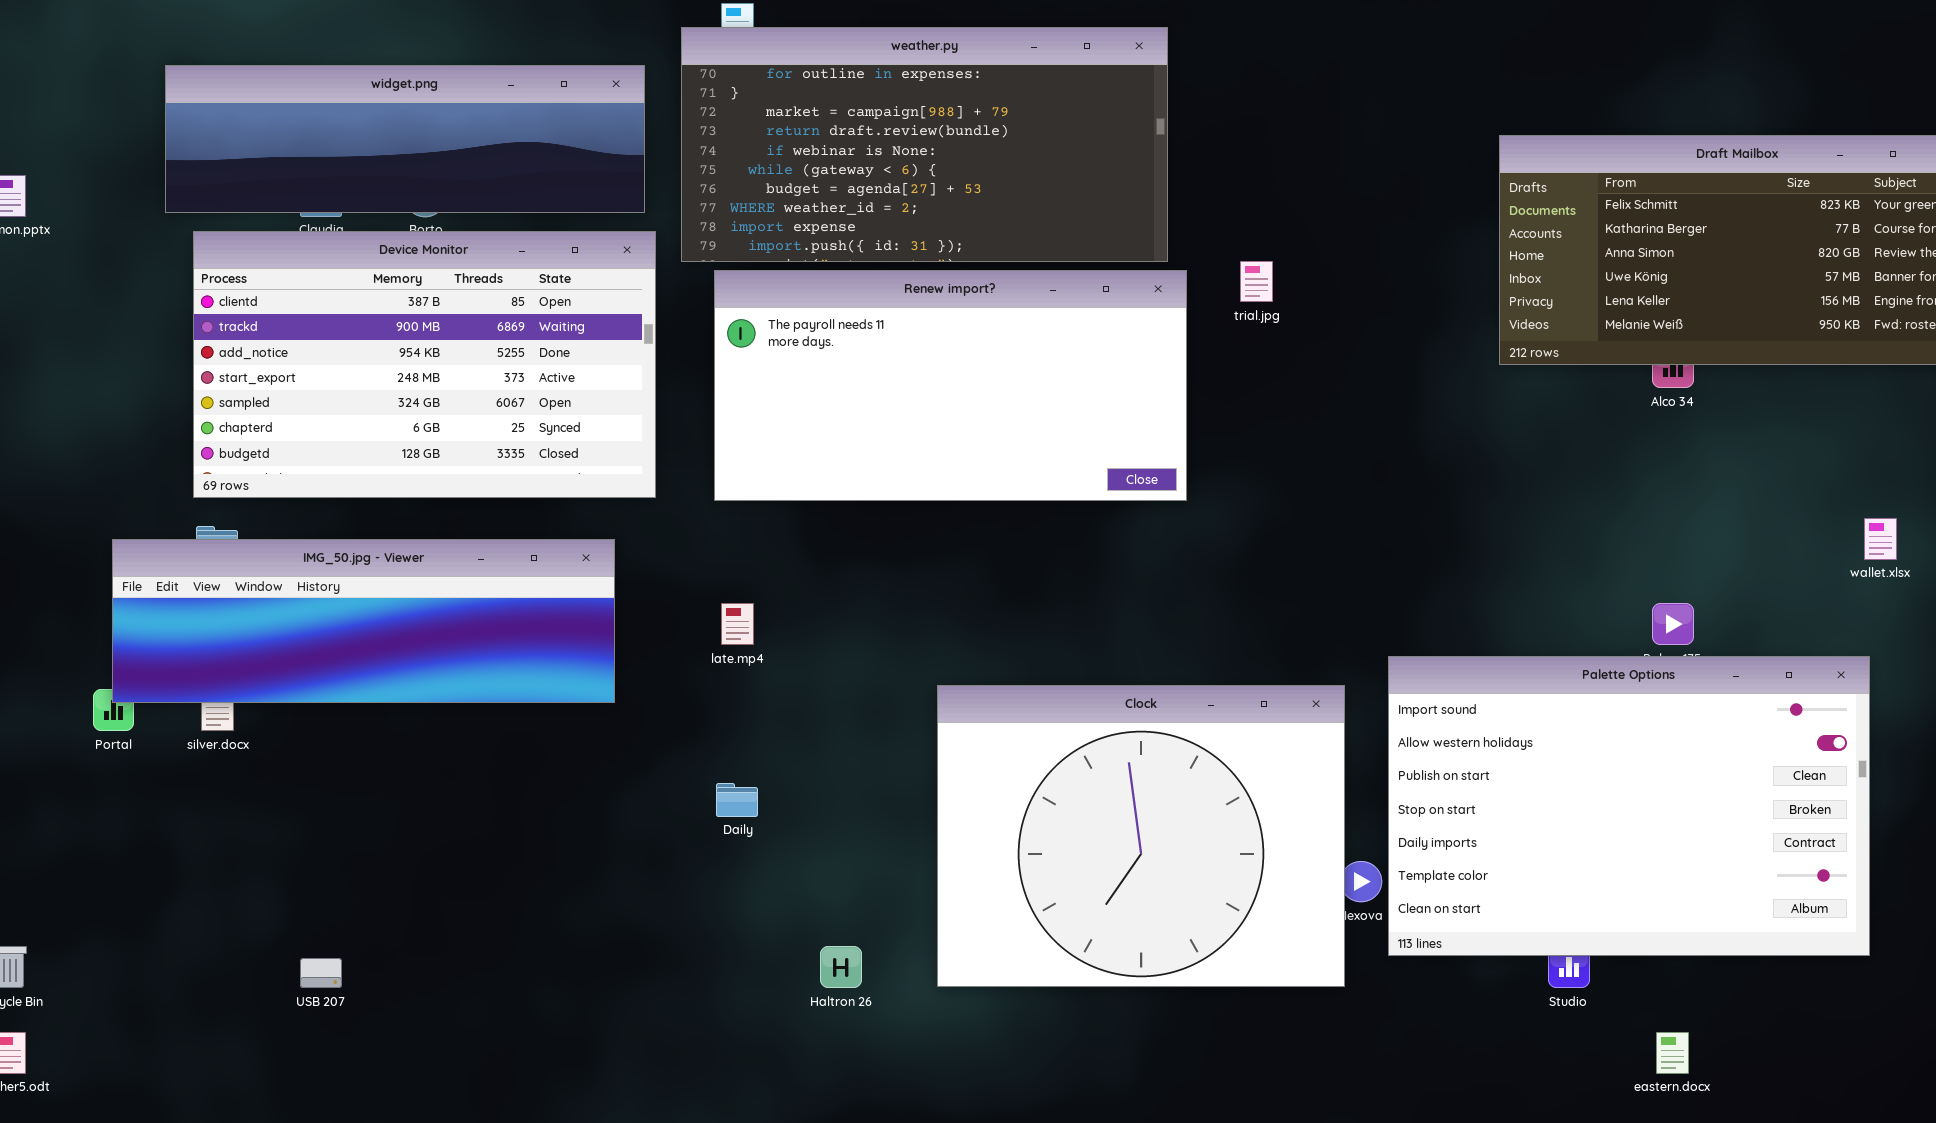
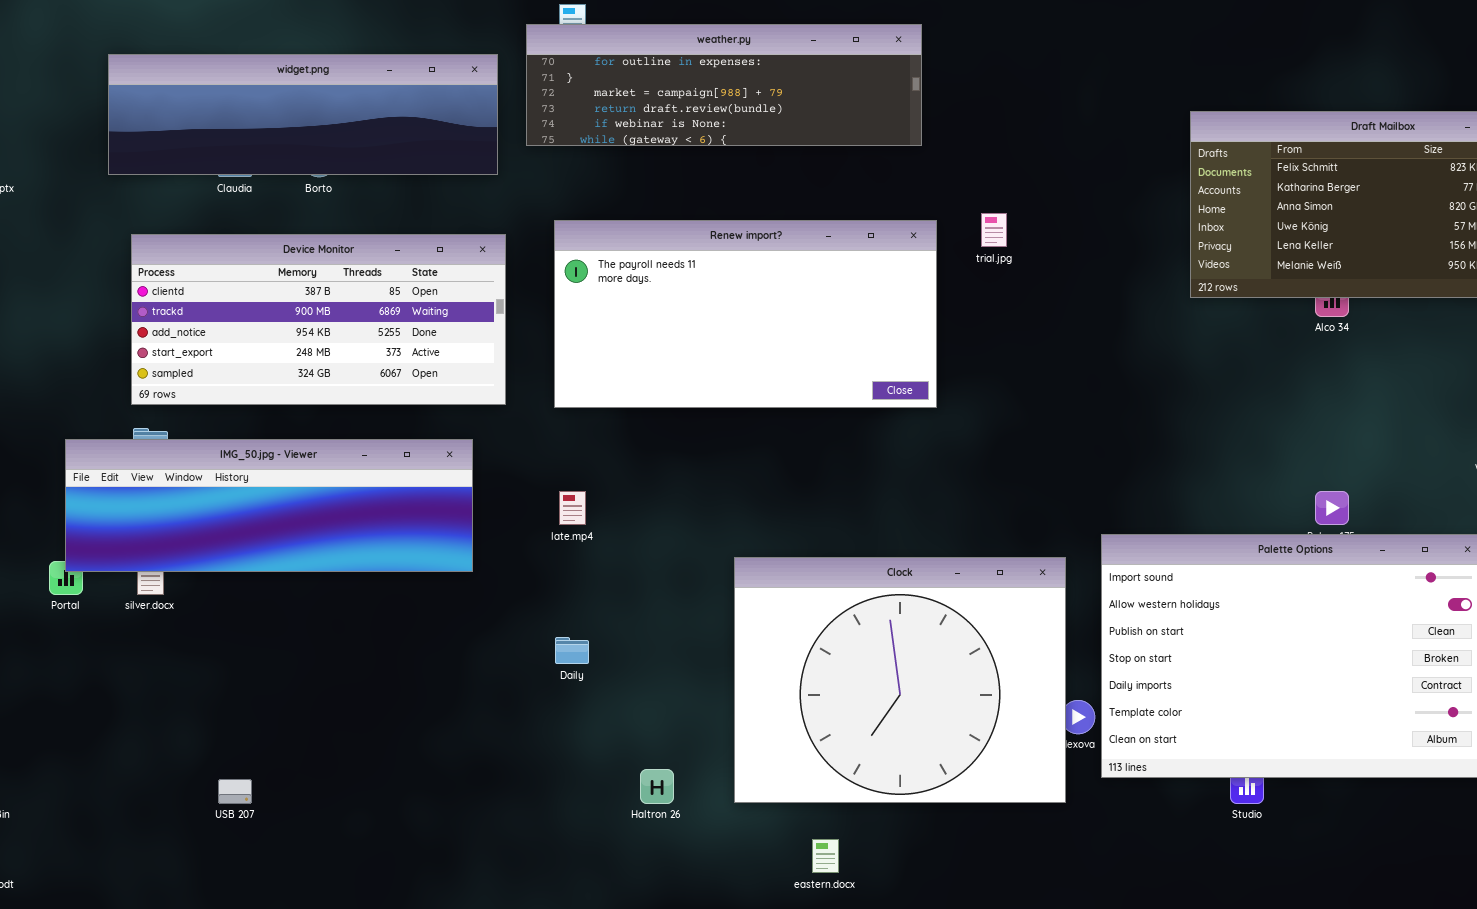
weather.py: [681,27,1168,262] -> [526,24,922,146], resized
Device Monitor: [193,231,656,498] -> [131,234,506,405], resized
eastern.docx: [1656,1032,1689,1074] -> [812,839,839,873], moved

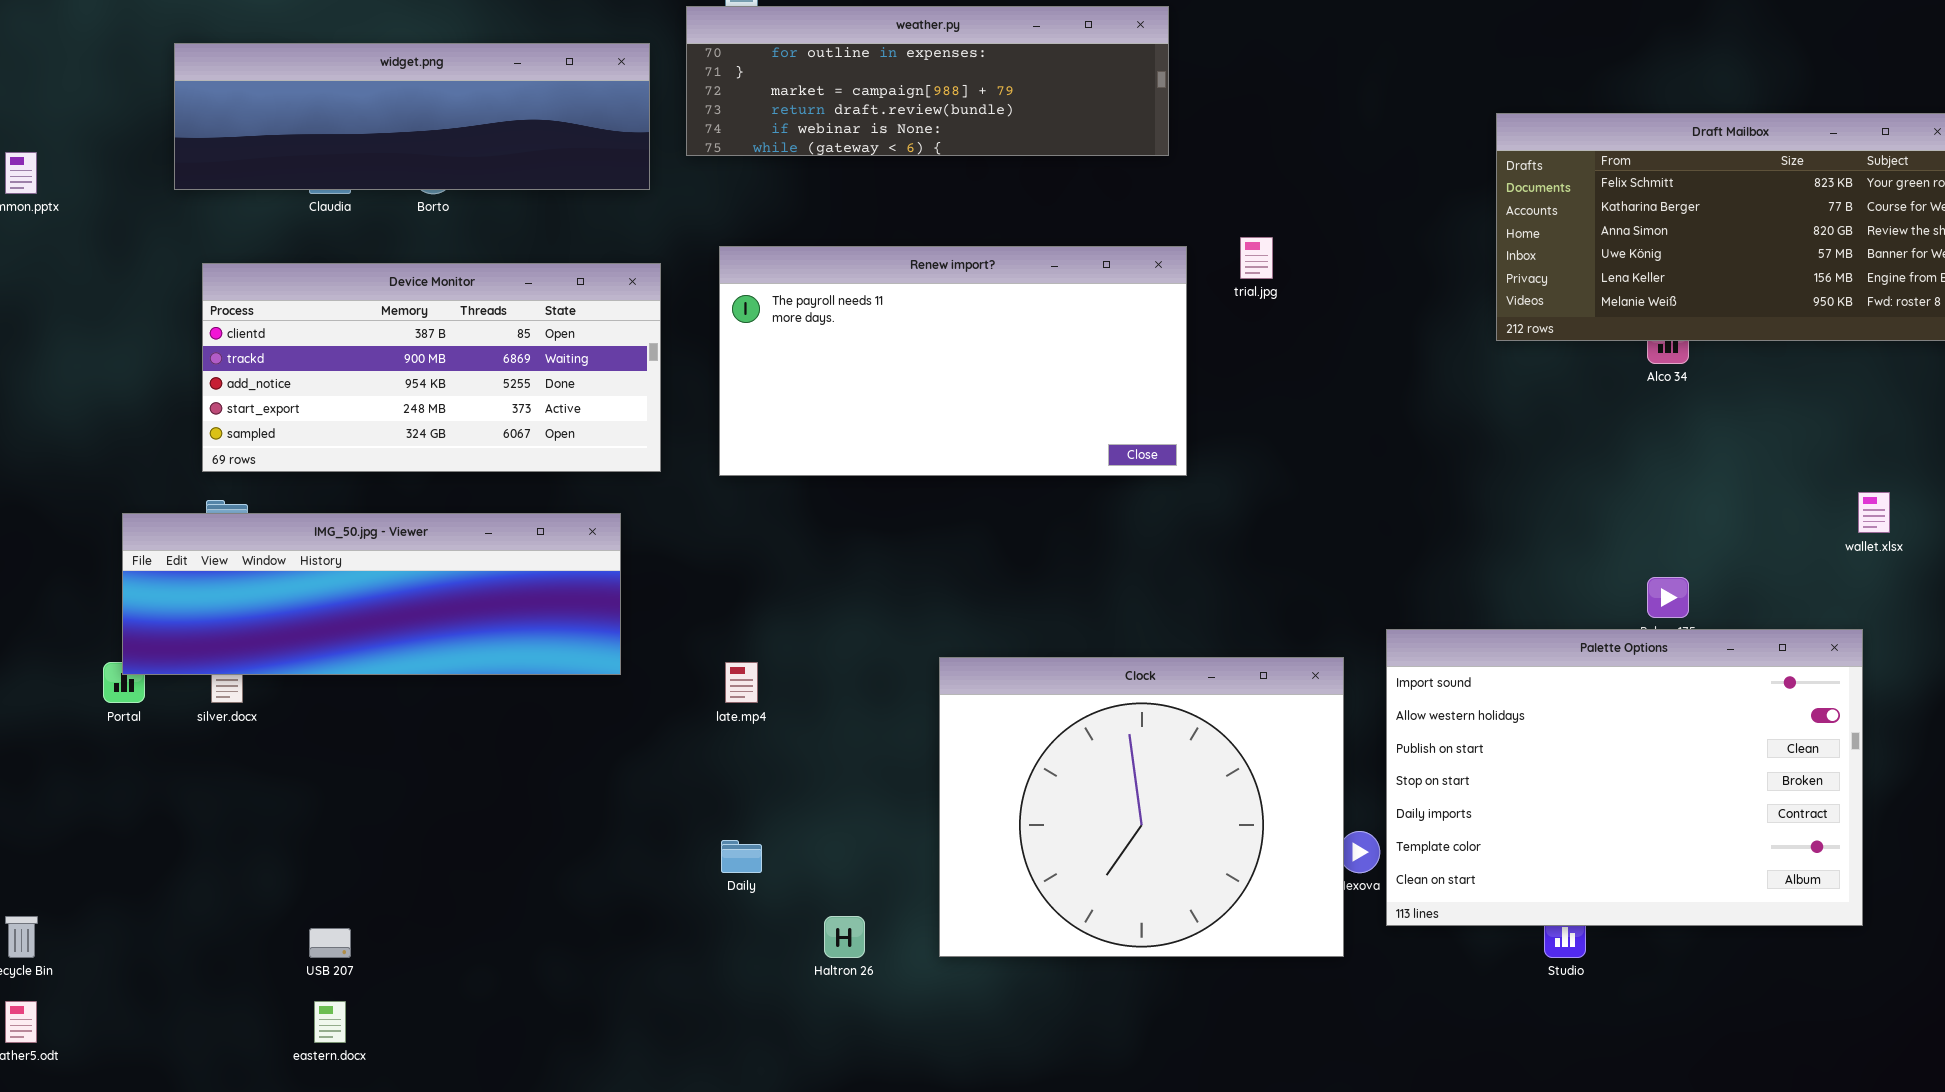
late.mp4: [559,491,586,525] -> [725,662,758,703], moved
Daily: [555,637,589,664] -> [721,840,762,873], moved
eastern.docx: [812,839,839,873] -> [314,1001,346,1043], moved

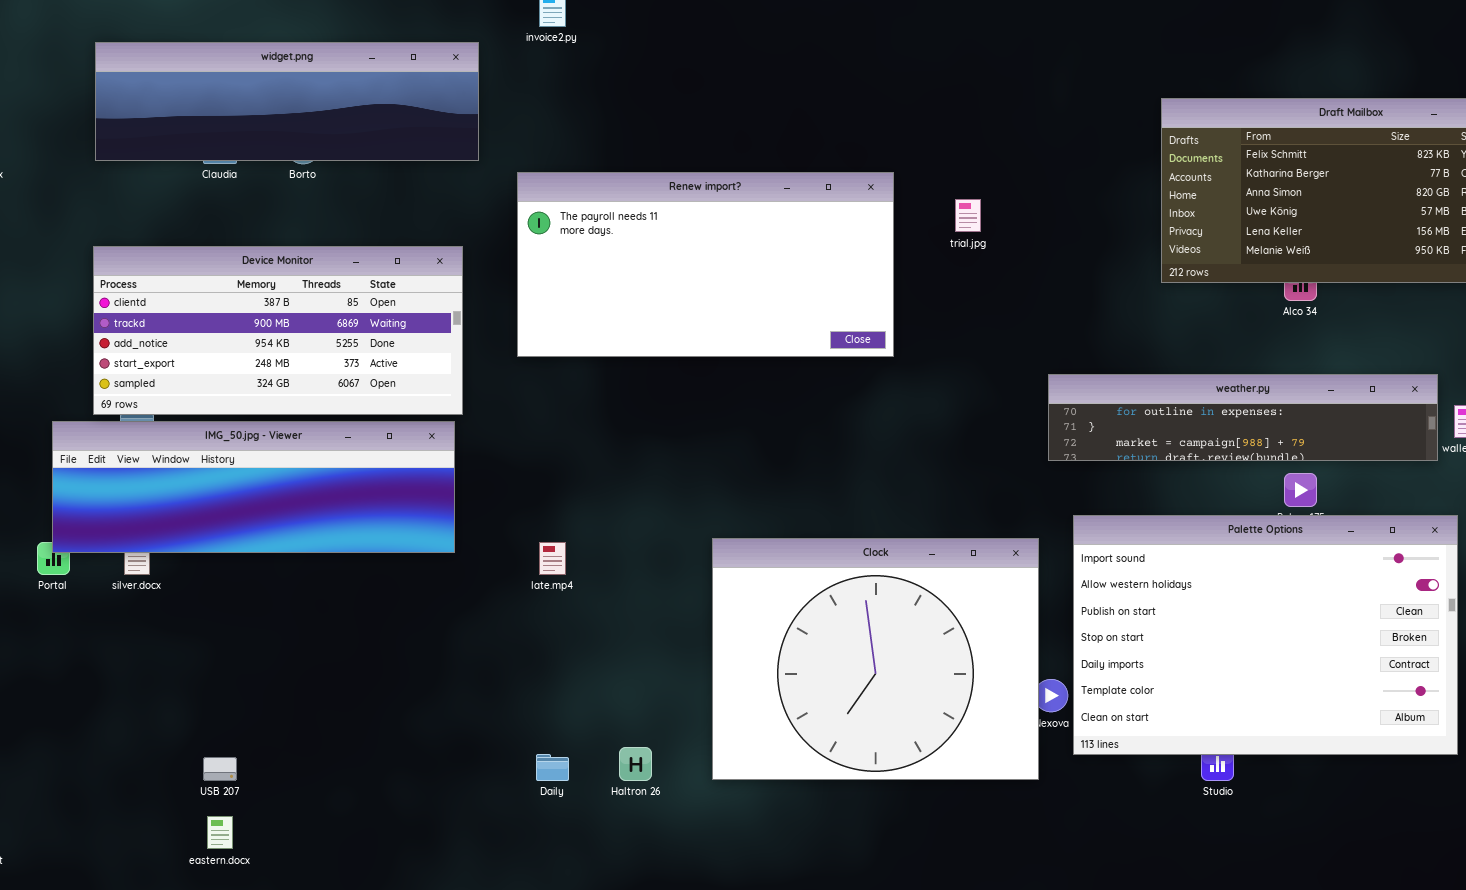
weather.py: [686,6,1169,156] -> [1048,374,1438,461], moved, resized
Renew import?: [719,246,1187,476] -> [517,172,894,357], moved
Device Monitor: [202,263,661,472] -> [93,246,463,415], moved
Daily: [721,840,762,873] -> [536,754,569,781], moved

